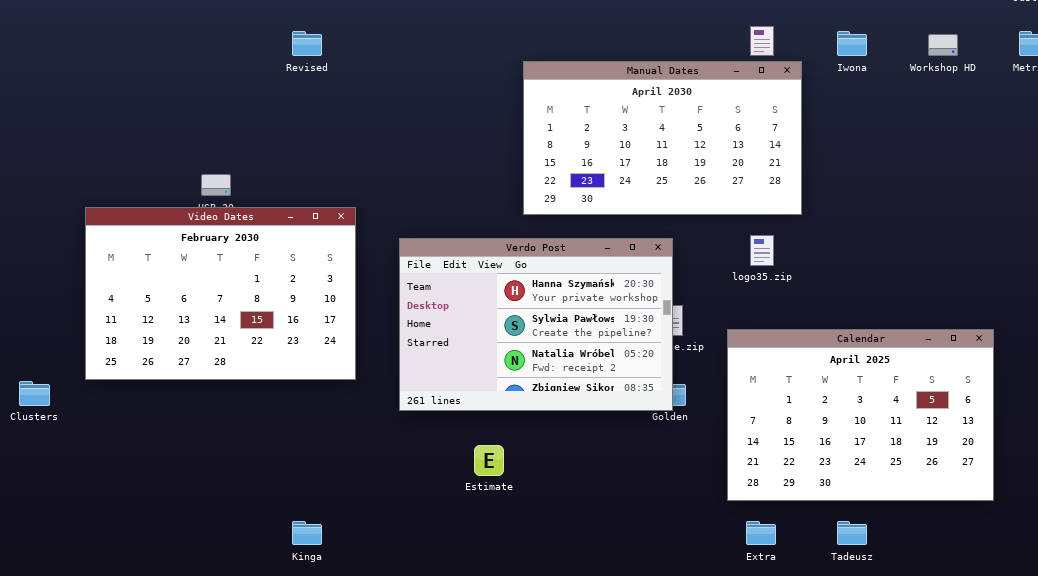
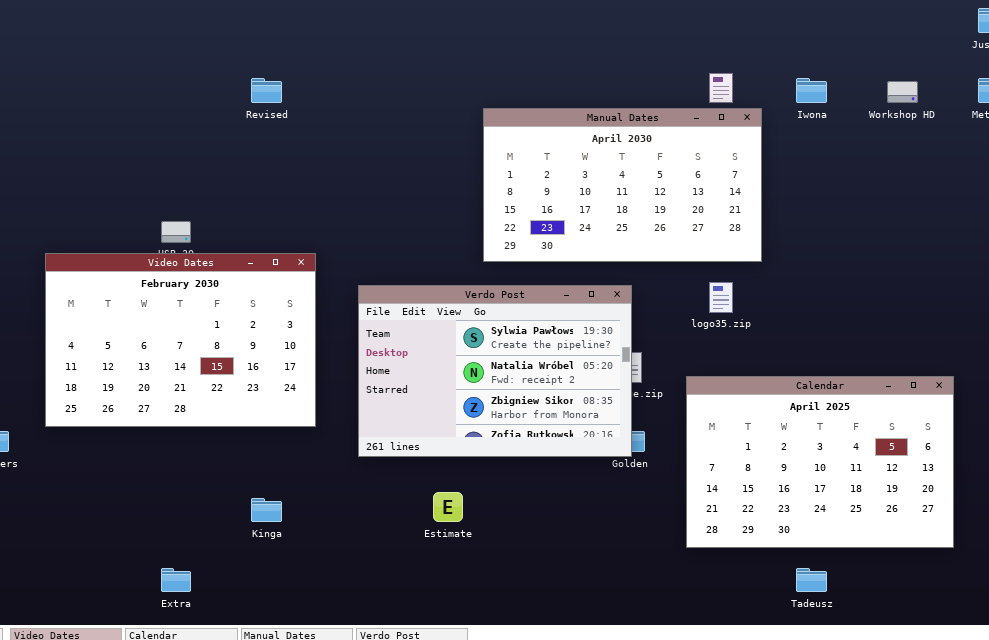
Verdo Post: [399,238,673,411] -> [358,285,632,457], scrolled down 1 row
Kinga: [292,521,322,545] -> [251,498,282,522], moved
Extra: [746,521,776,545] -> [161,568,191,592], moved

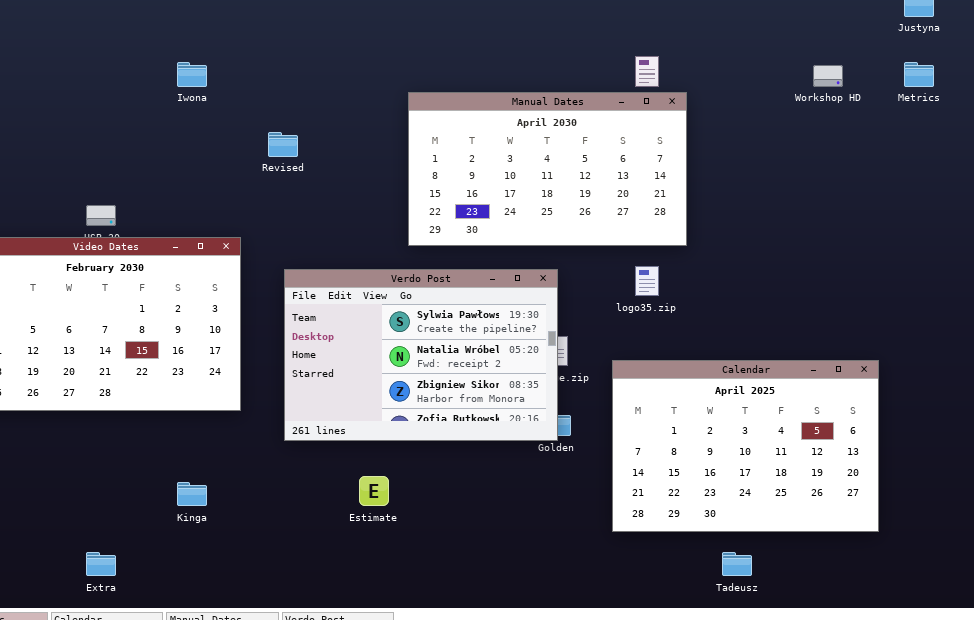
Revised: [251,78,282,103] -> [268,132,298,157], moved
Iwona: [796,78,827,103] -> [177,62,207,87], moved

